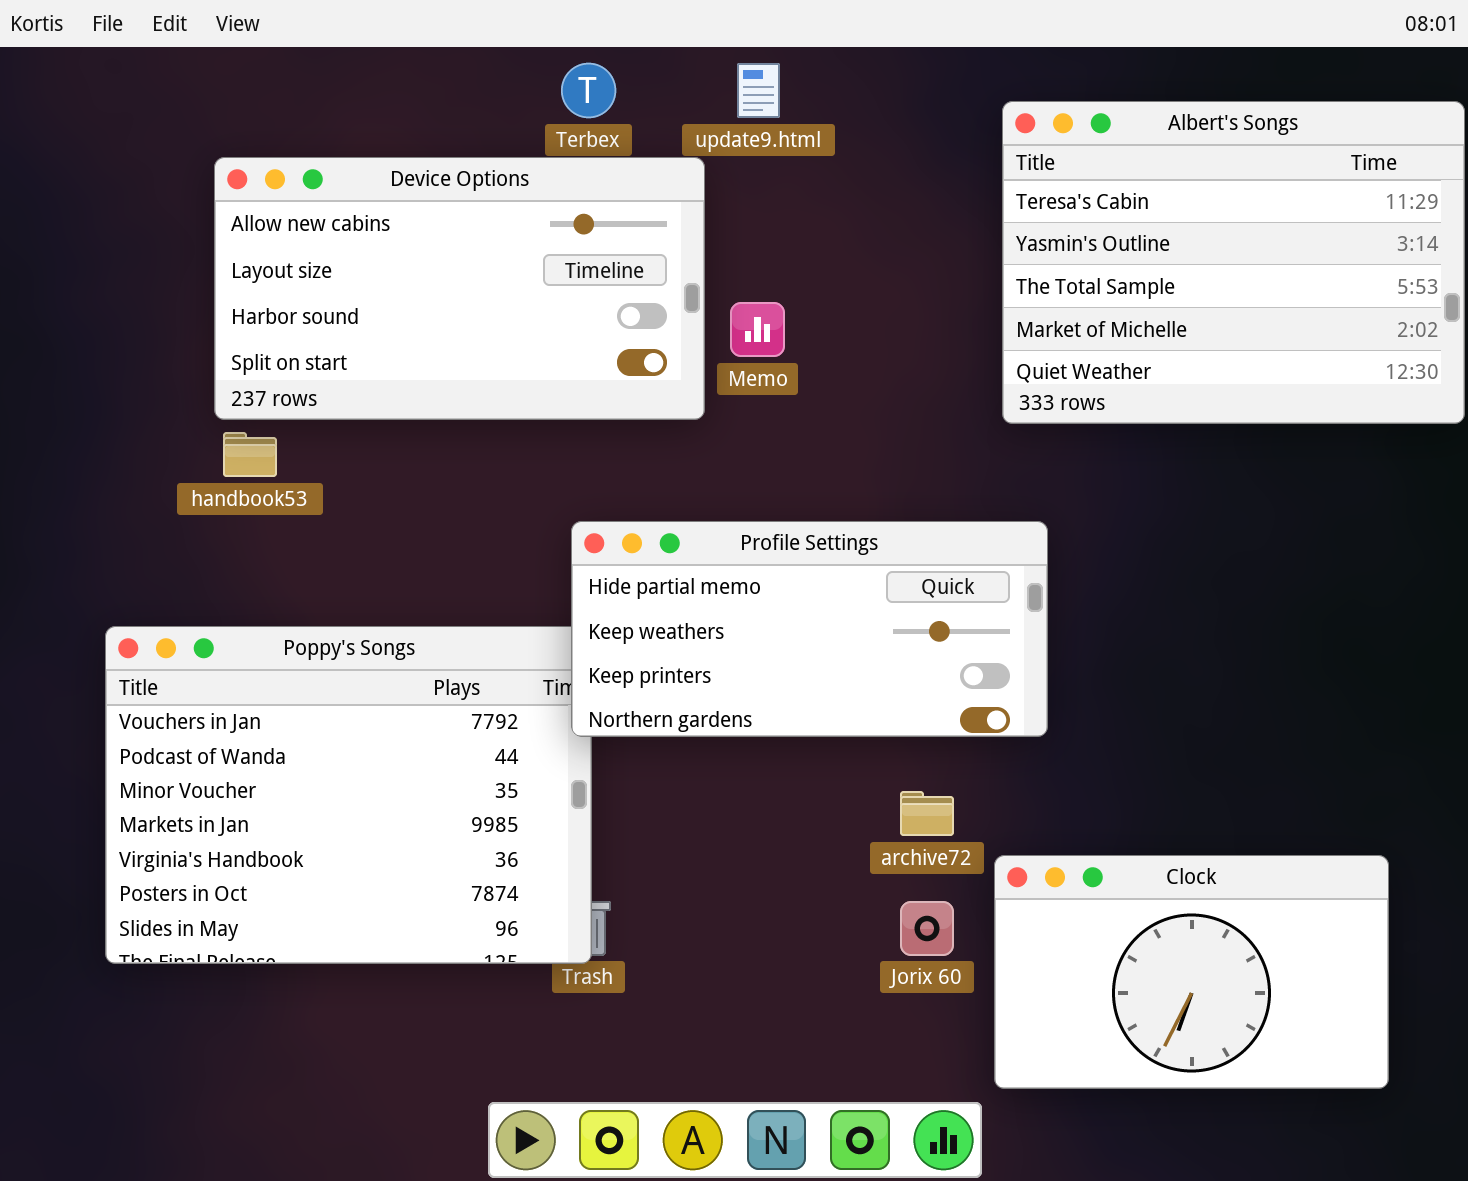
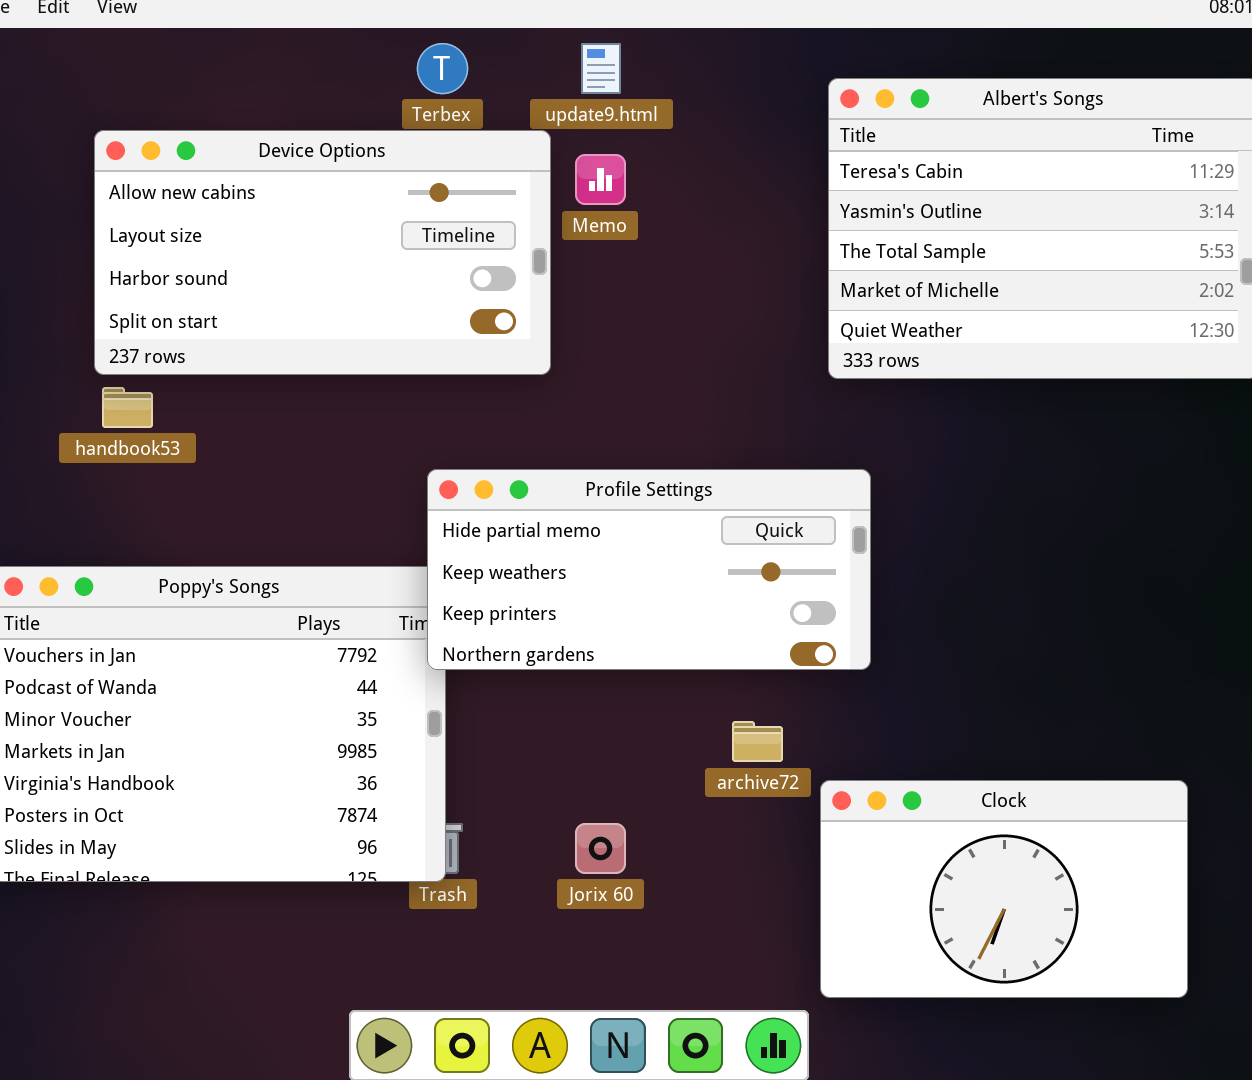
Memo: [730,302,785,357] -> [575,154,626,205], moved
Jorix 60: [900,901,954,956] -> [575,823,626,874], moved

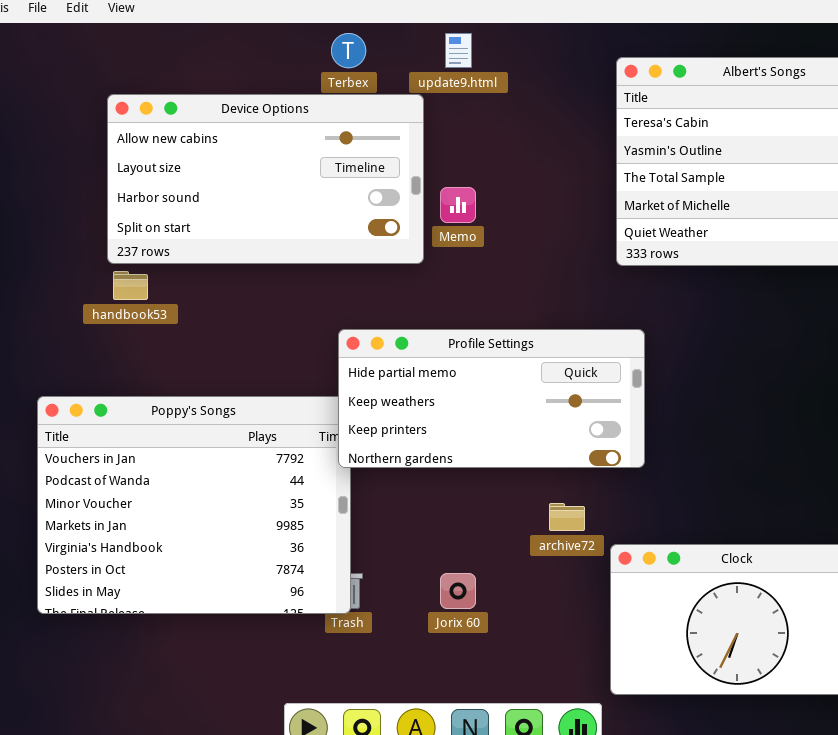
Memo: [575,154,626,205] -> [440,187,476,223], moved

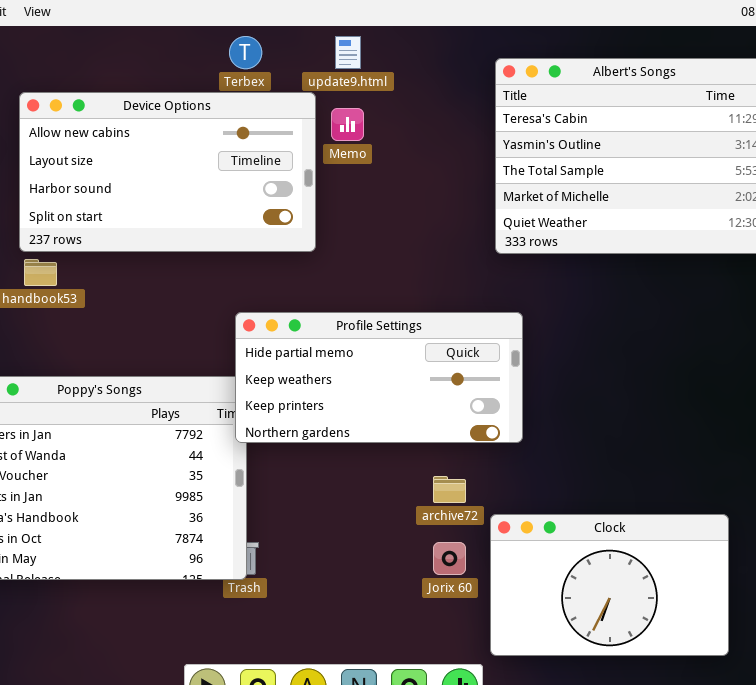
Memo: [440,187,476,223] -> [331,108,364,141], moved
Jorix 60: [440,573,476,609] -> [433,542,466,575], moved

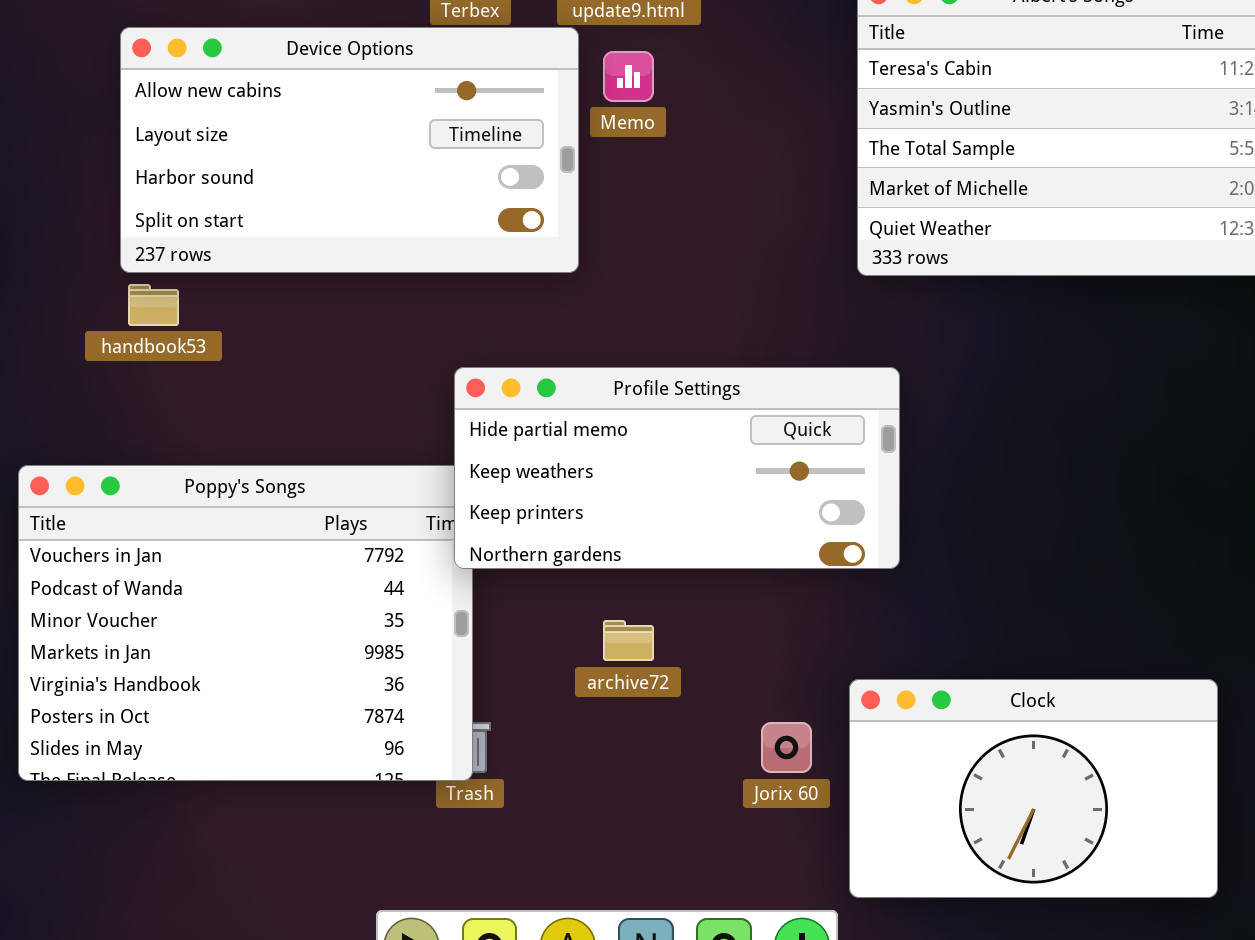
archive72: [433,476,466,503] -> [603,620,654,661], moved

